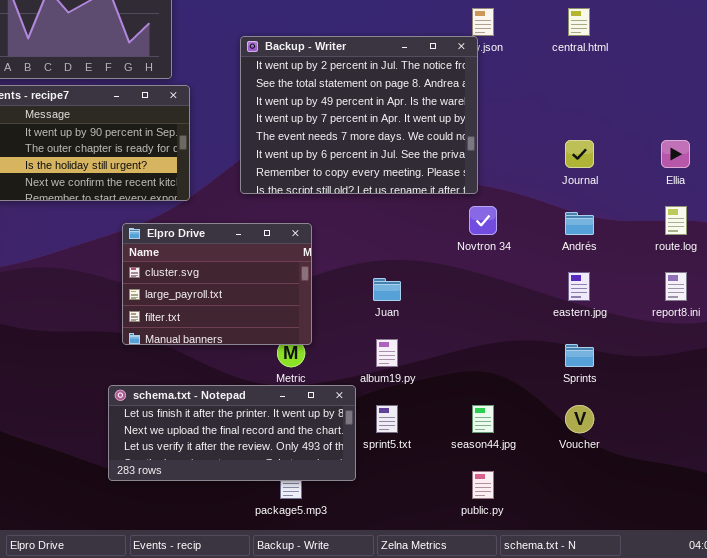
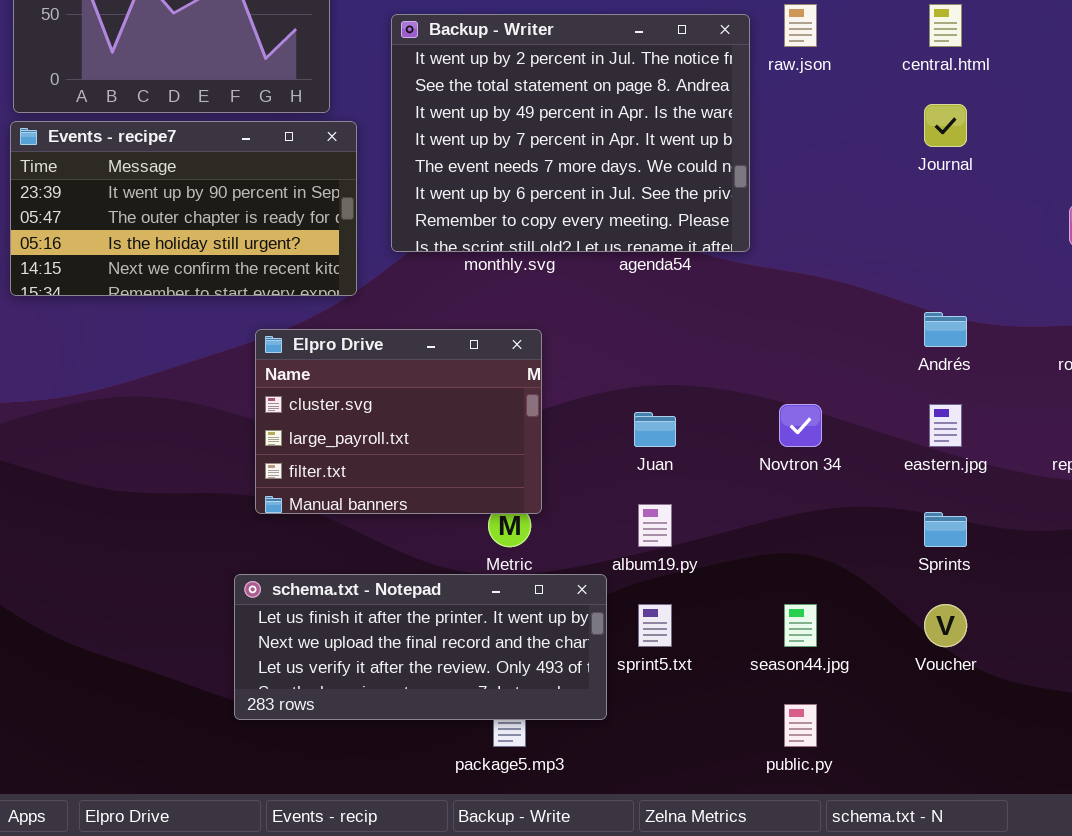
Backup - Writer: [240,36,478,194] -> [391,14,750,252], moved
Journal: [565,140,594,168] -> [924,104,967,147], moved
Novtron 34: [469,206,497,235] -> [779,404,822,447], moved

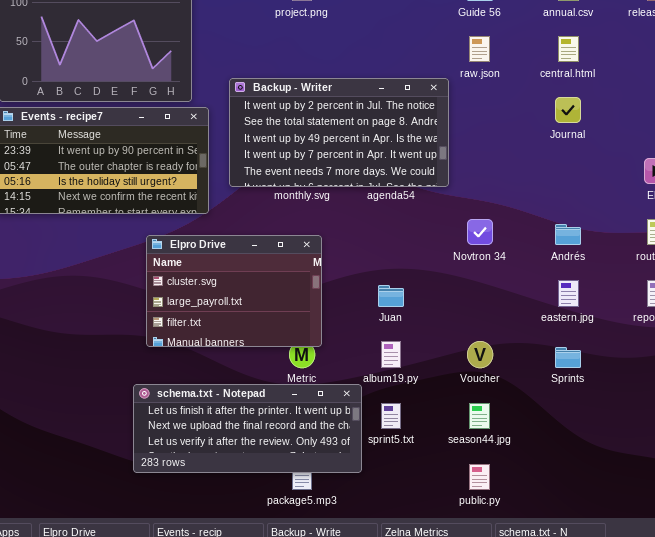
Backup - Writer: [391,14,750,252] -> [229,78,449,187], resized
Novtron 34: [779,404,822,447] -> [467,219,493,245], moved
Voucher: [924,604,967,647] -> [467,341,493,368], moved

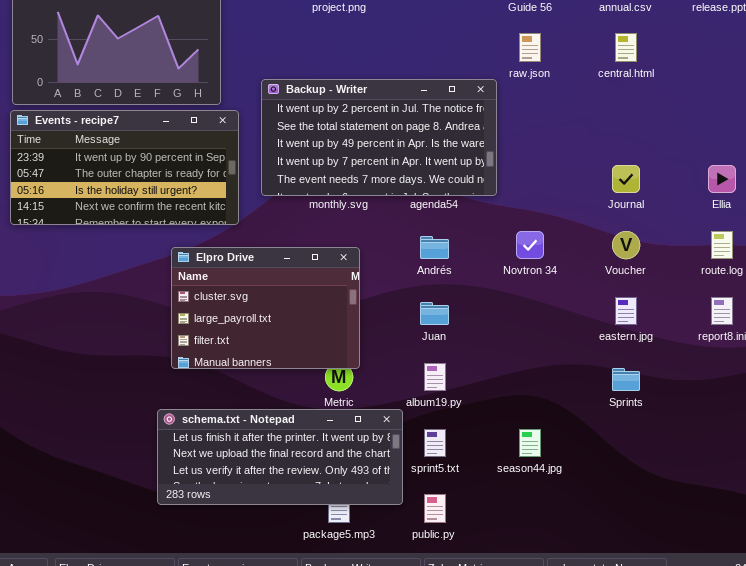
Journal: [555,97,581,123] -> [612,165,640,193], moved
Andrés: [555,224,581,245] -> [420,236,449,259], moved
Voucher: [467,341,493,368] -> [612,231,640,259], moved
public.py: [469,464,490,490] -> [424,494,446,523], moved

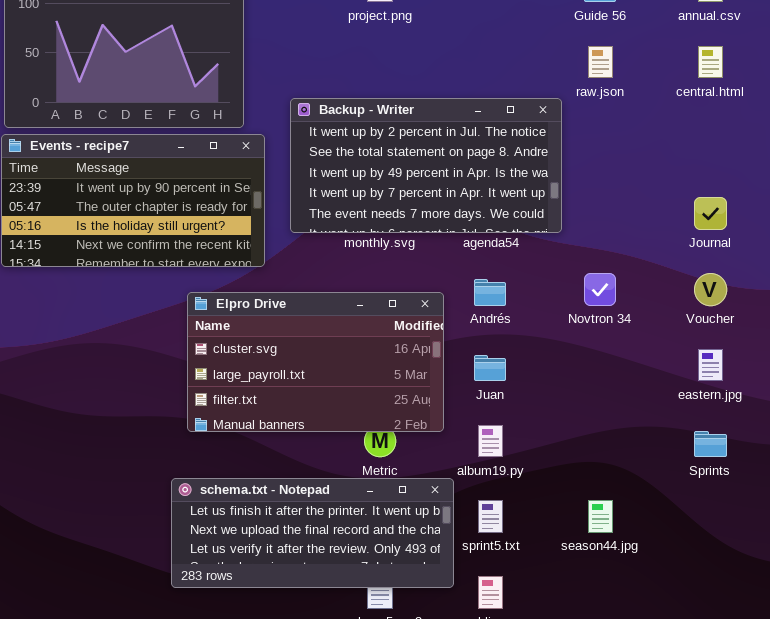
Elpro Drive: [171,247,360,369] -> [187,292,444,432], resized

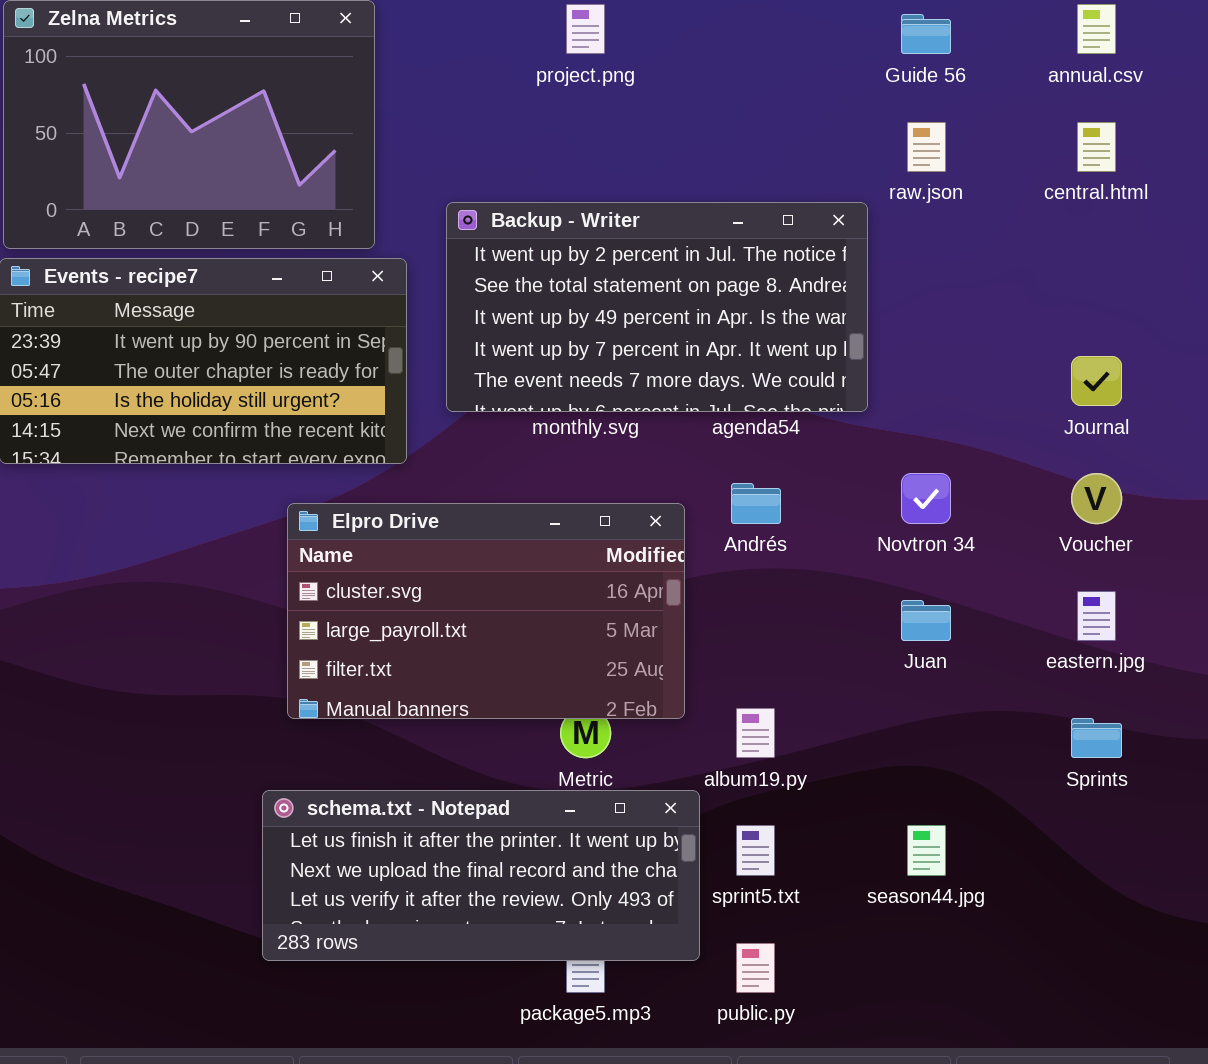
Juan: [474,355,506,381] -> [901,600,951,641], moved

